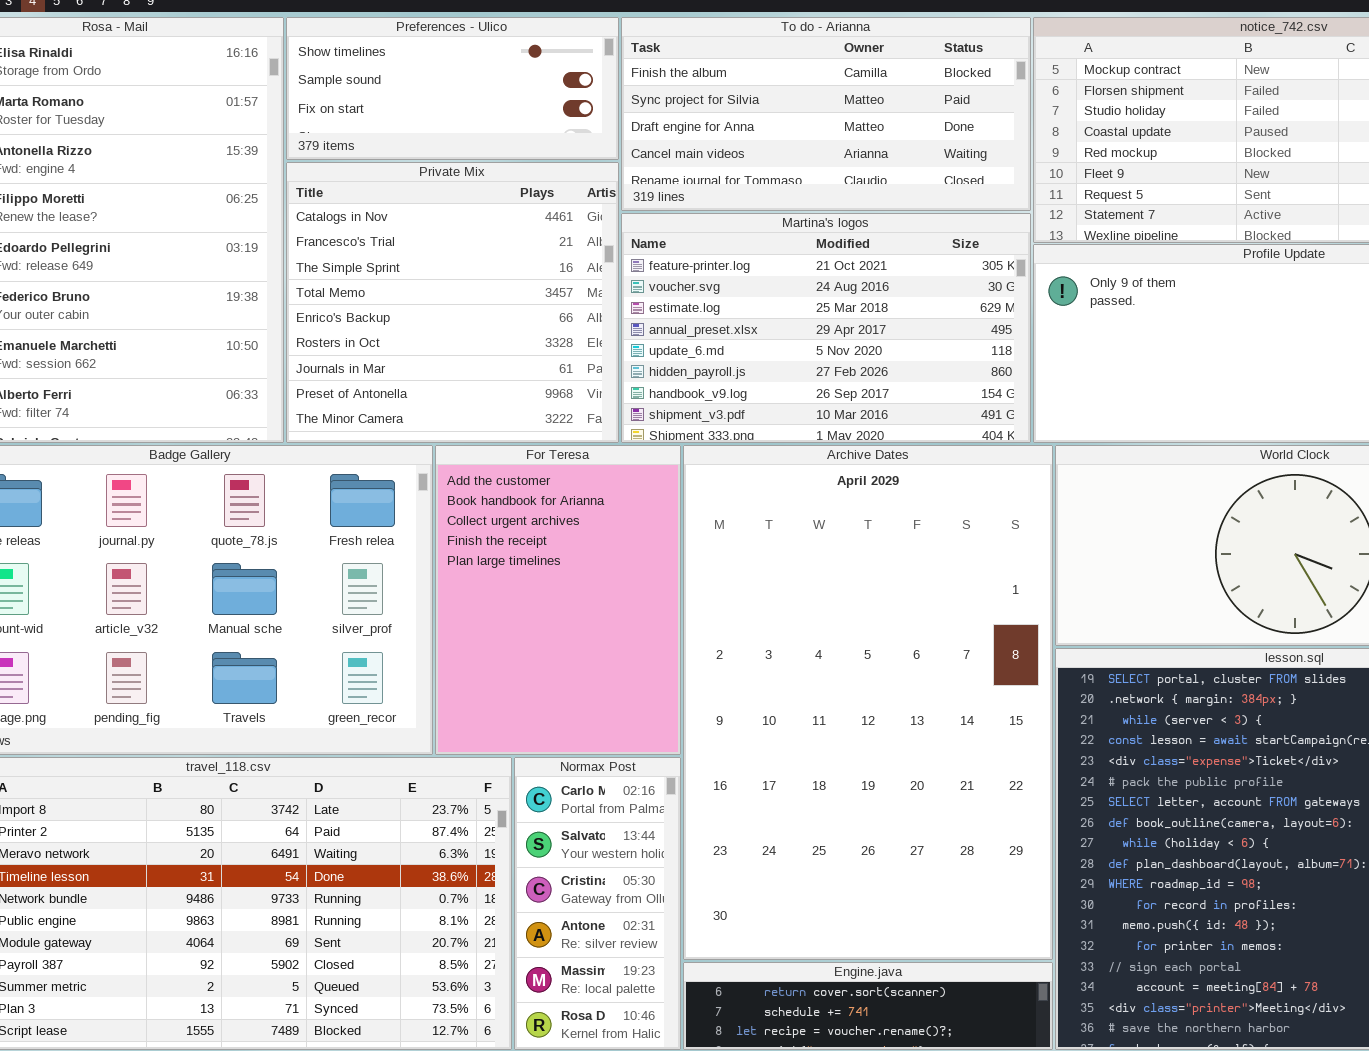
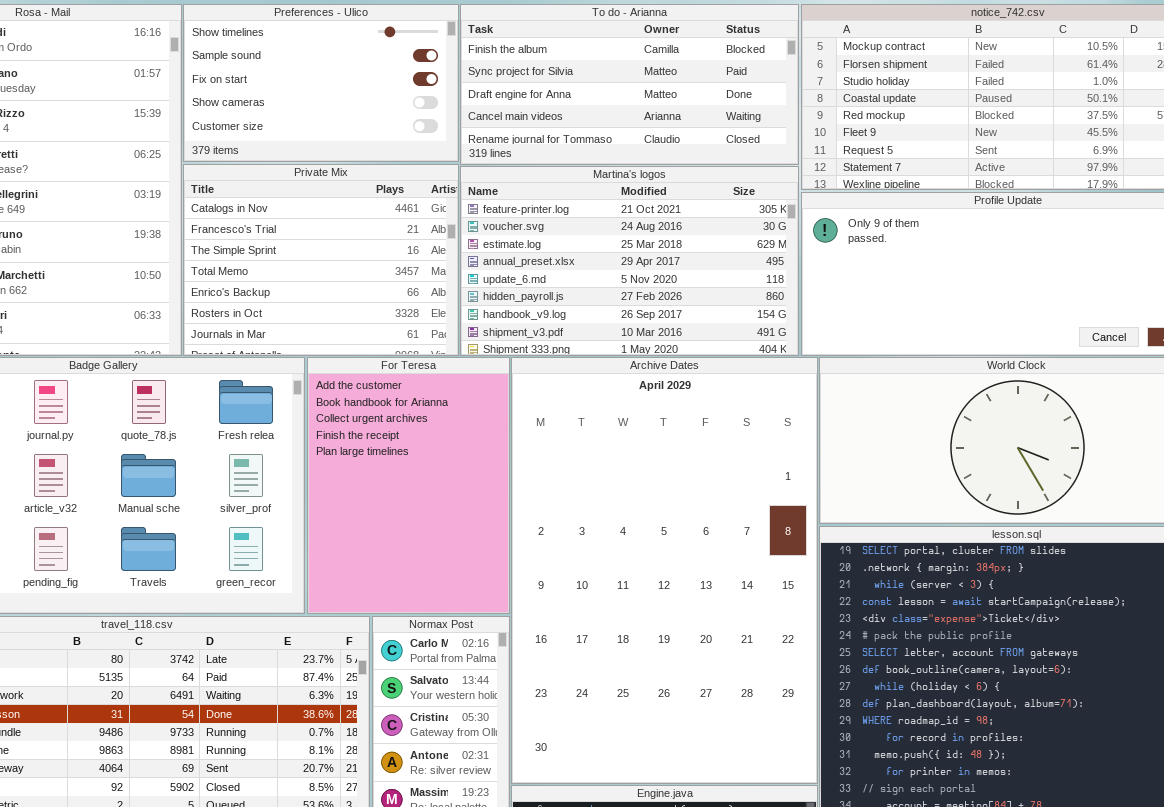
Preferences - Ulico: [286,17,619,160] -> [183,4,459,162], resized
Private Mix: [286,162,619,443] -> [183,164,459,356], resized

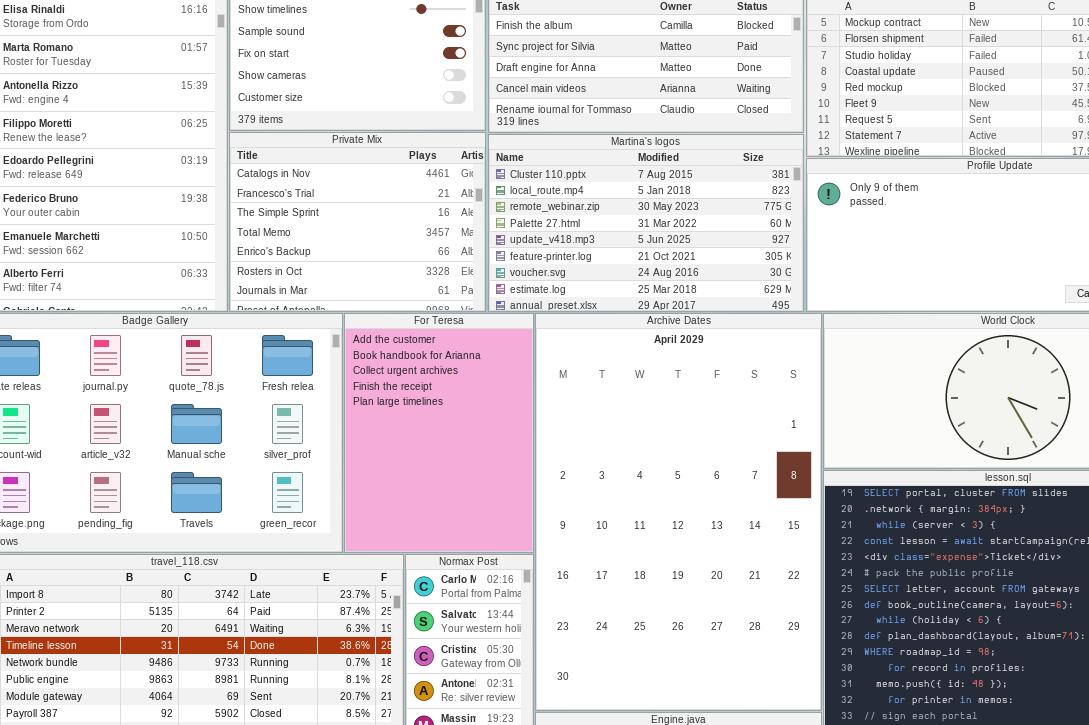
Martina's logos: [460,166,799,356] -> [488,134,804,312], scrolled up 5 rows

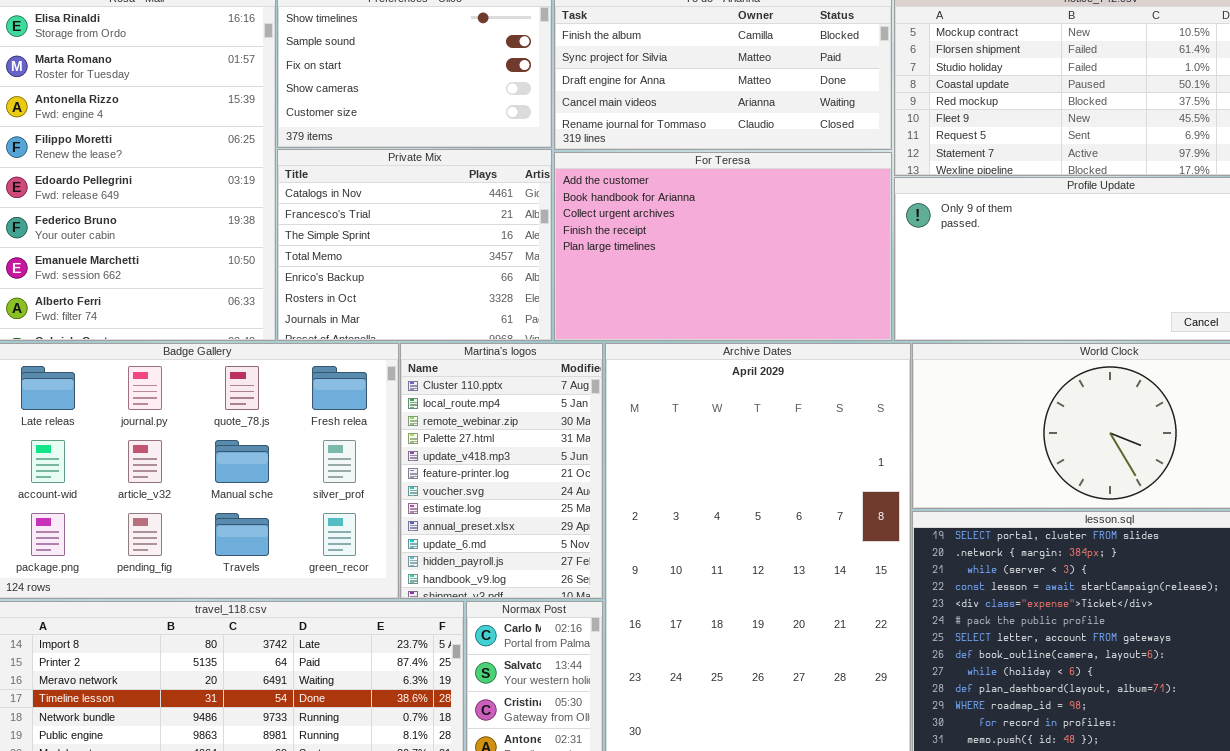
Martina's logos: [488,134,804,312] -> [400,343,603,599], moved, resized
For Teresa: [344,313,534,553] -> [554,152,892,341], moved, resized

